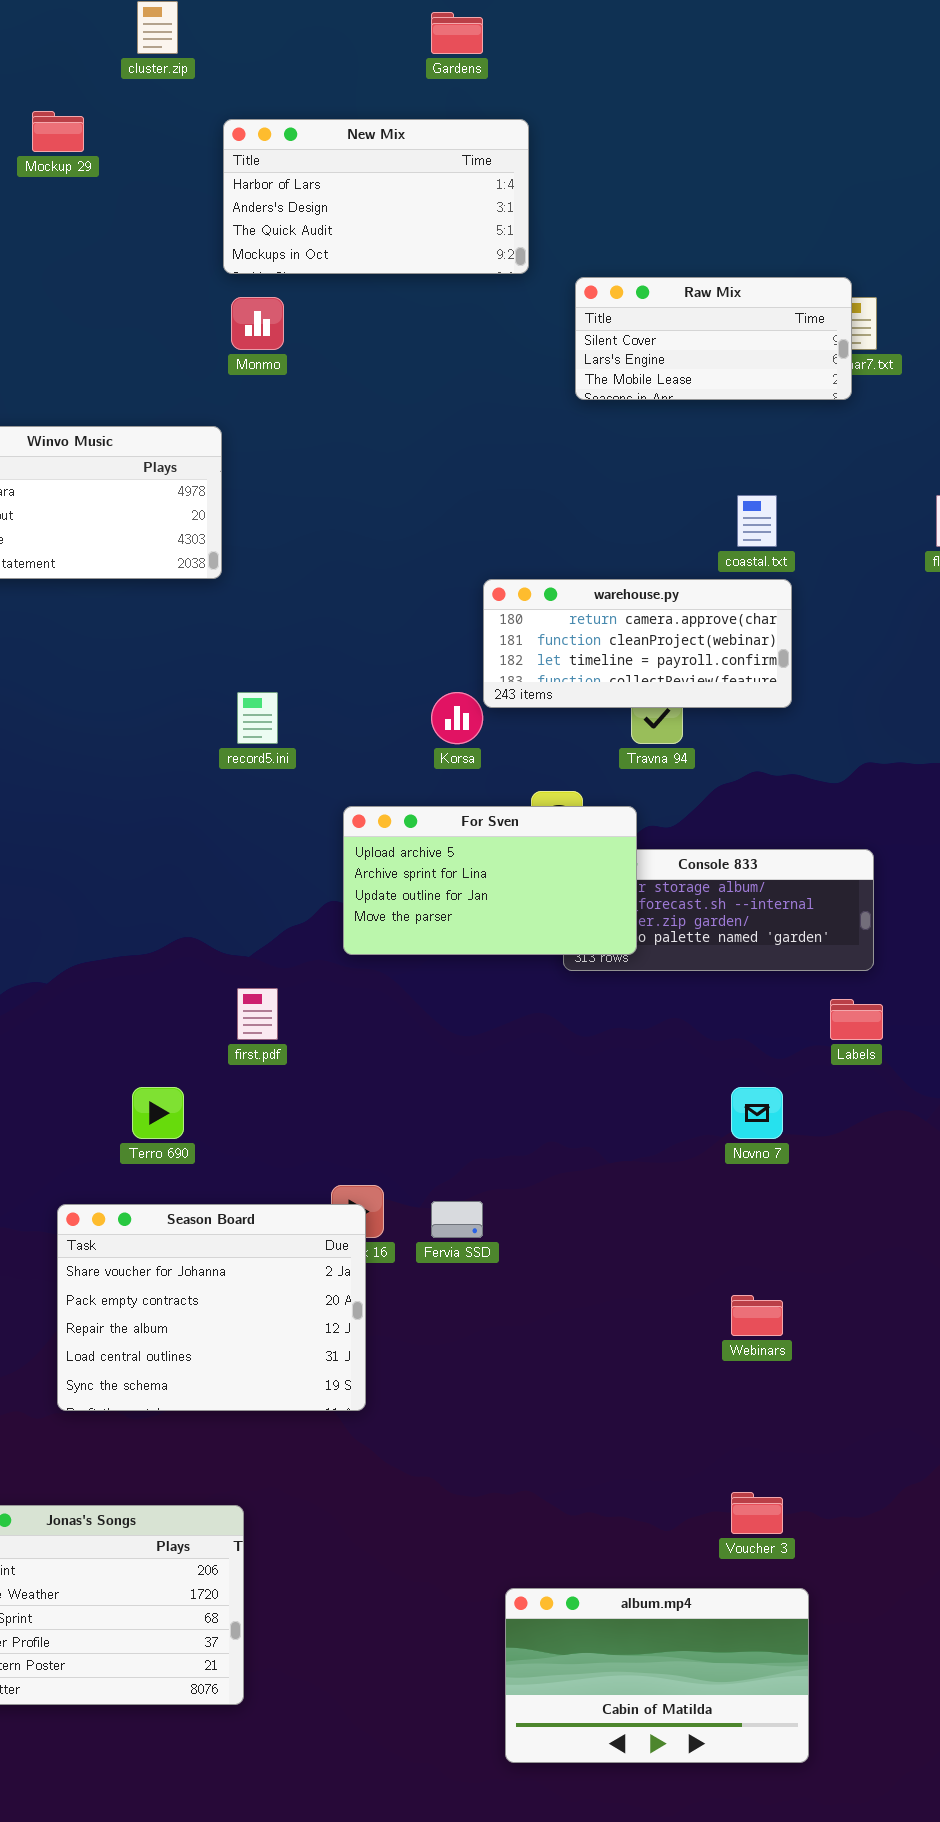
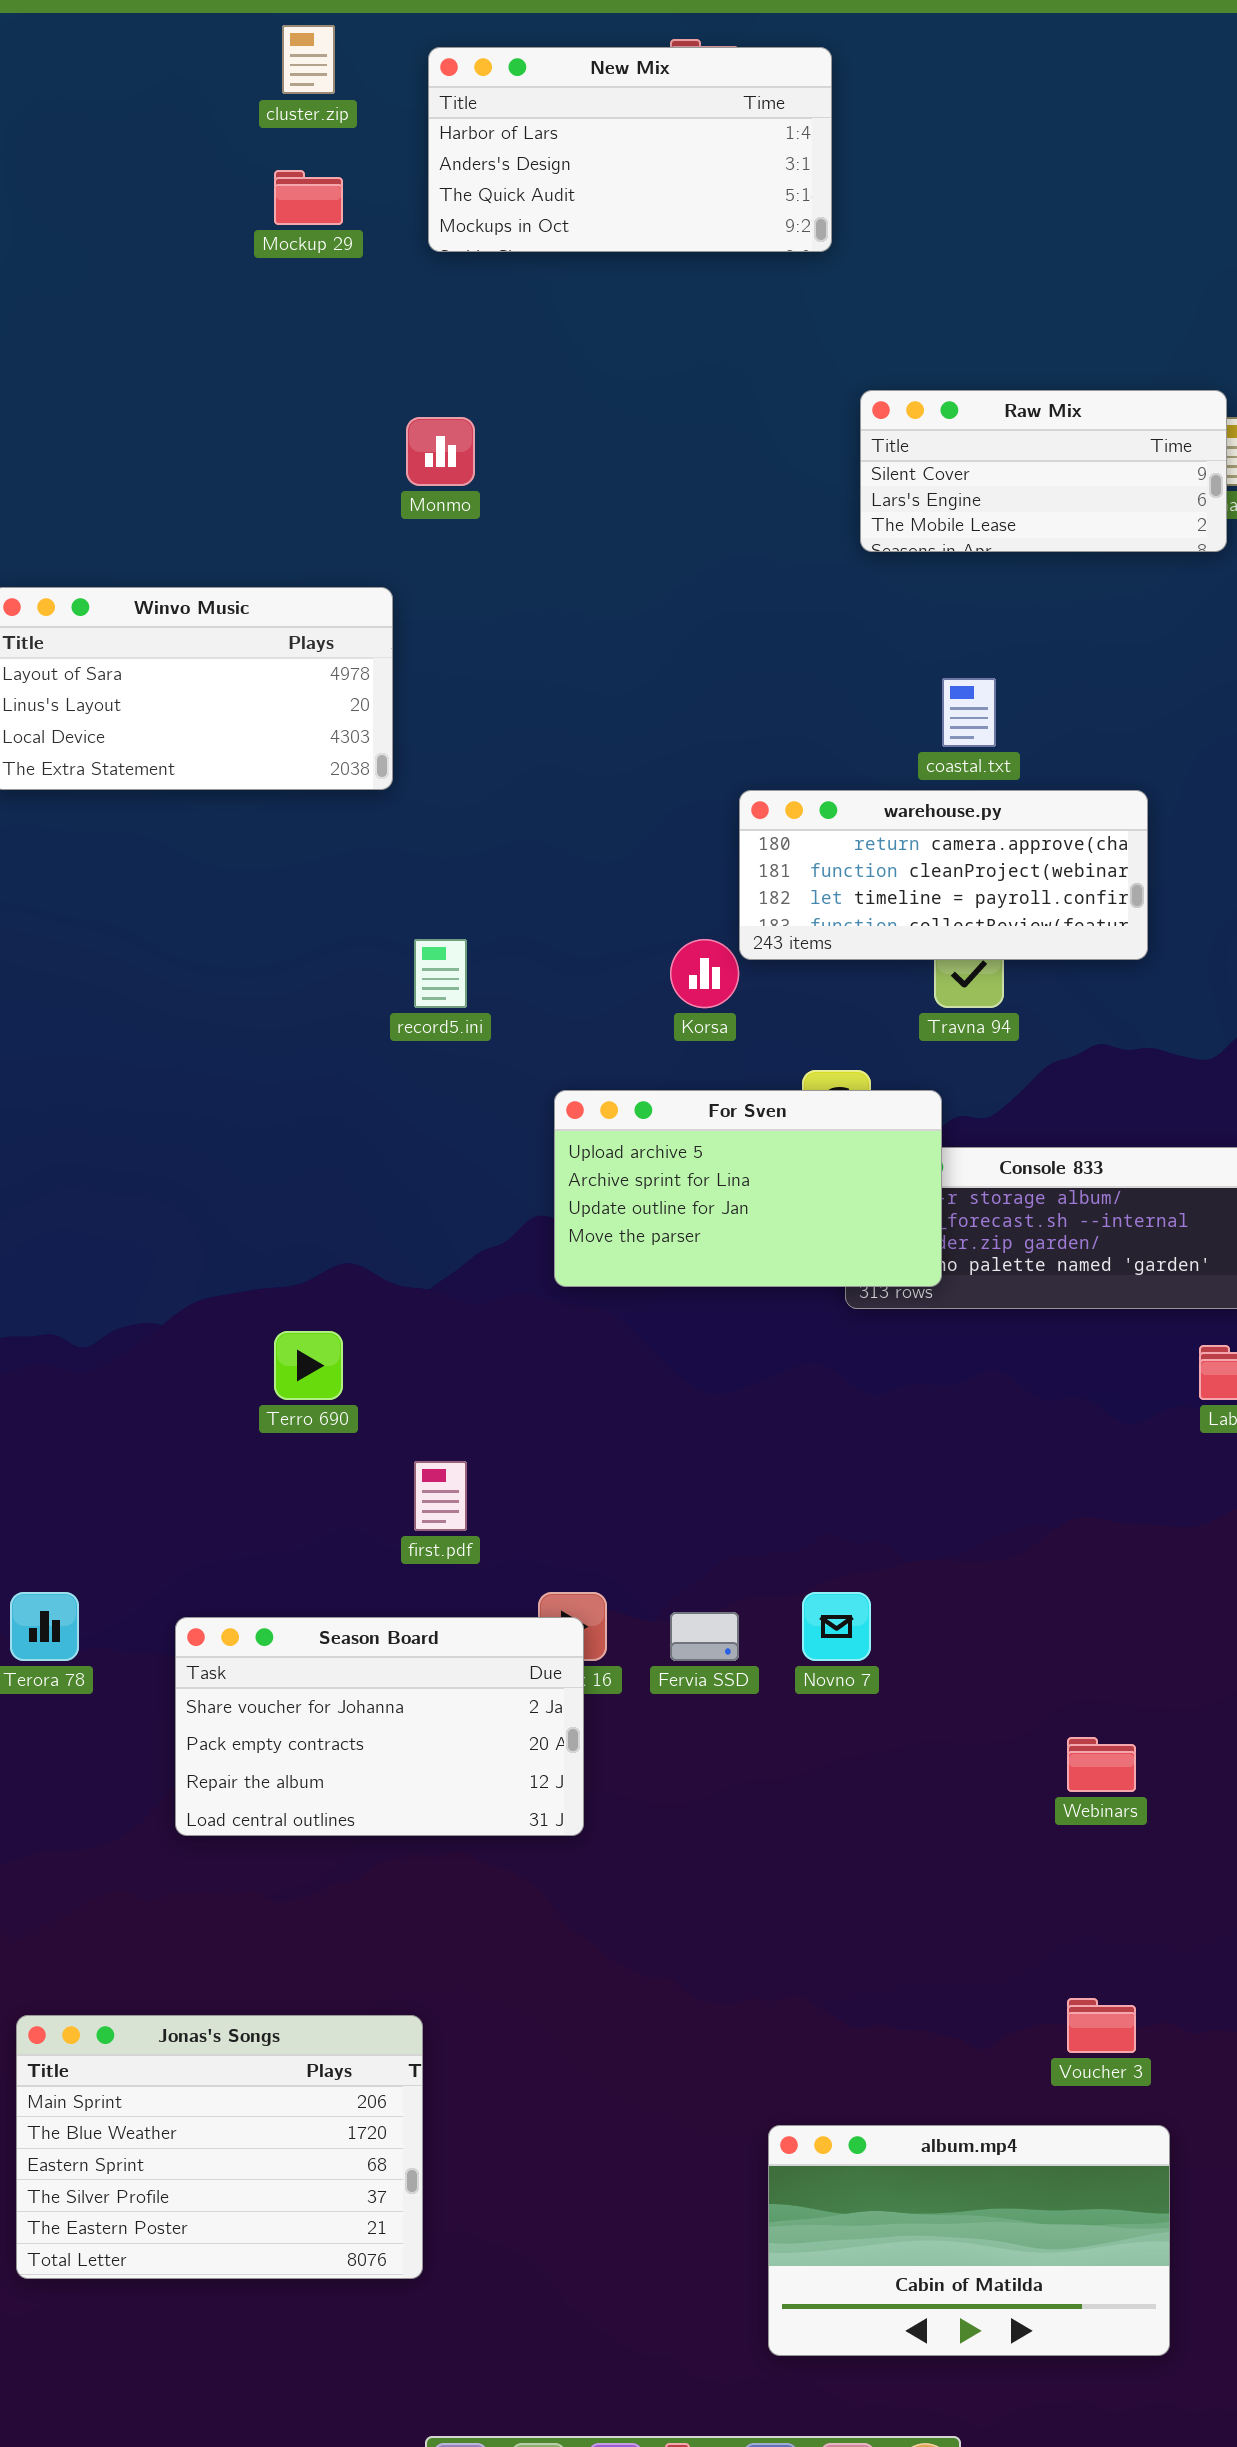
Mockup 29: [32,111,84,152] -> [274,170,343,225], moved
New Mix: [223,119,529,274] -> [428,47,832,252], moved
coastal.txt: [737,495,777,547] -> [942,678,996,747], moved
first.pdf: [237,988,278,1040] -> [414,1461,467,1531], moved
Terro 690: [132,1087,184,1139] -> [274,1331,343,1400], moved
Novno 7: [731,1087,783,1139] -> [802,1592,871,1661], moved
Season Board: [57,1204,366,1411] -> [175,1617,584,1836], resized

